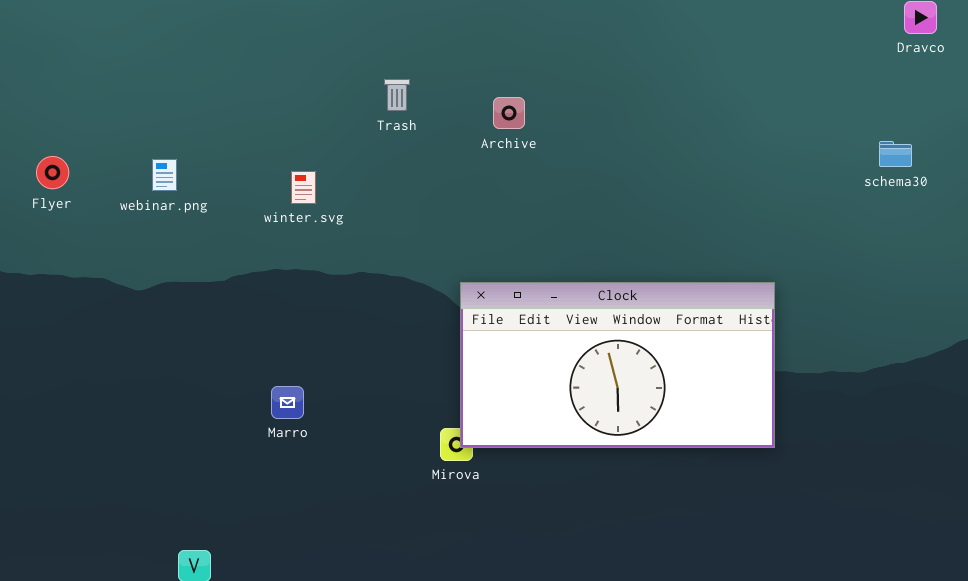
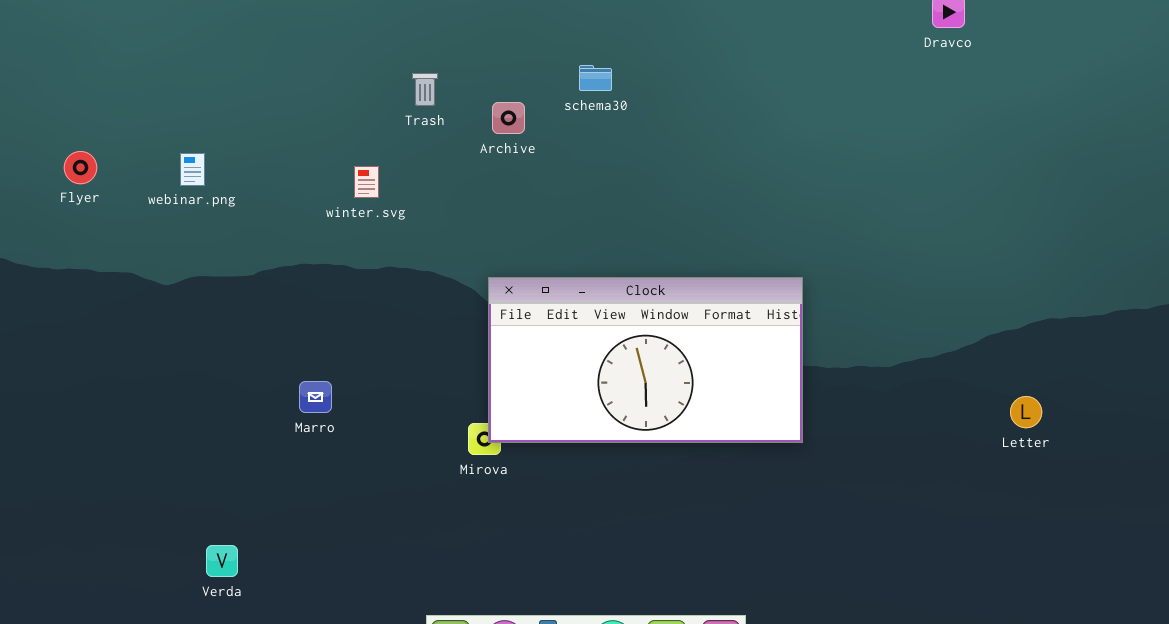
Archive: [493,97,525,129] -> [492,102,525,134], moved
schema30: [879,141,912,167] -> [579,65,612,91], moved
winter.svg: [291,171,316,204] -> [354,166,379,198], moved

